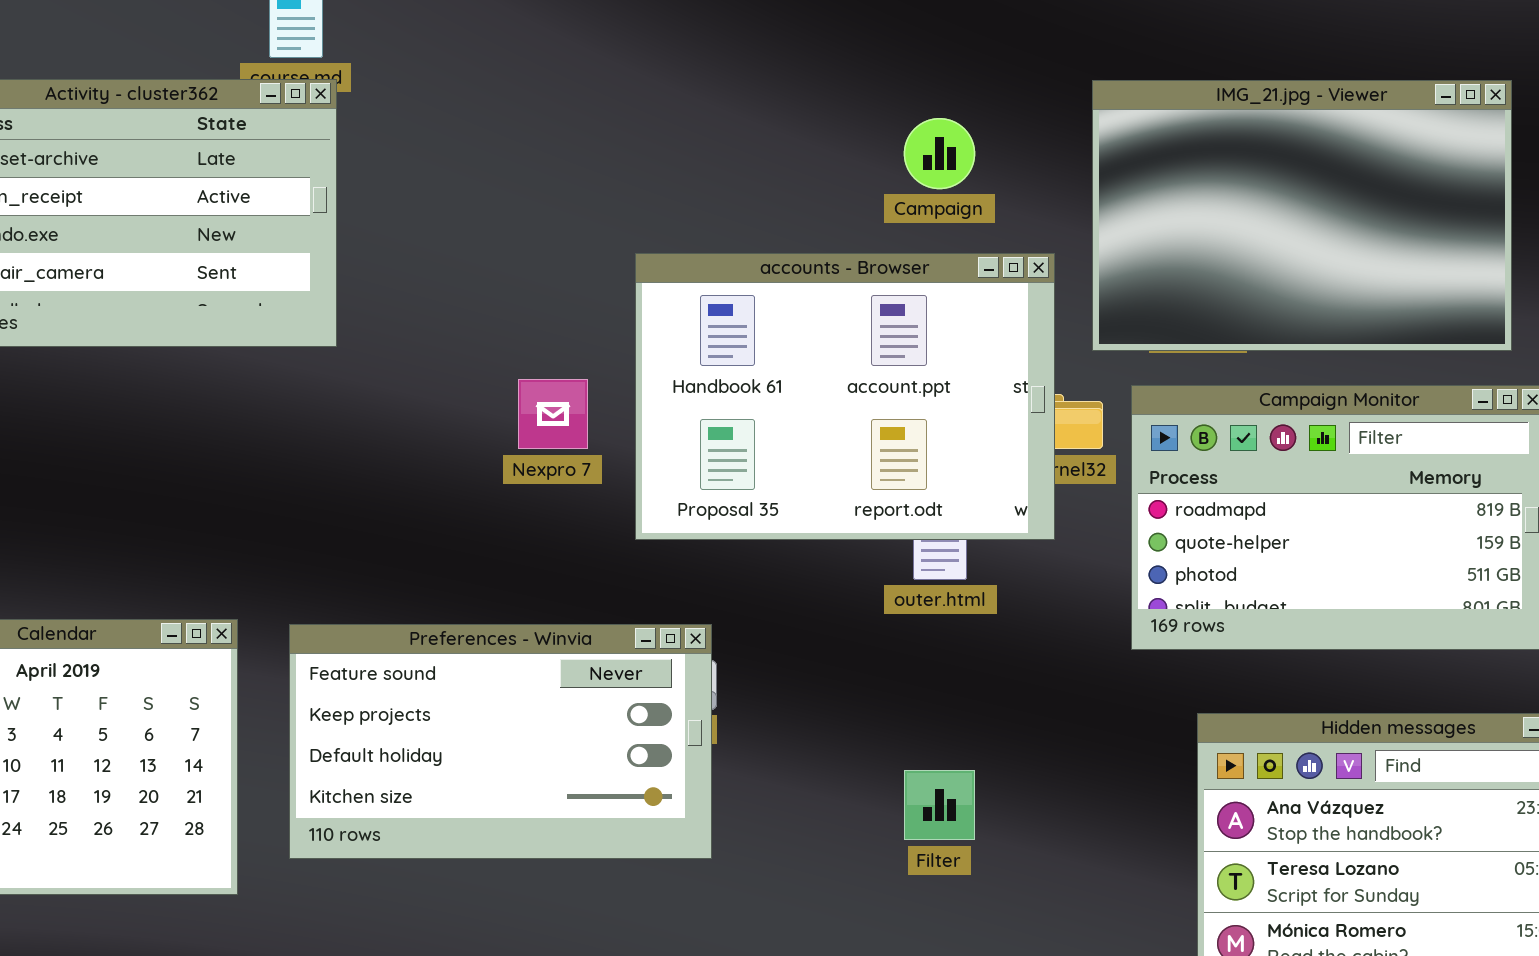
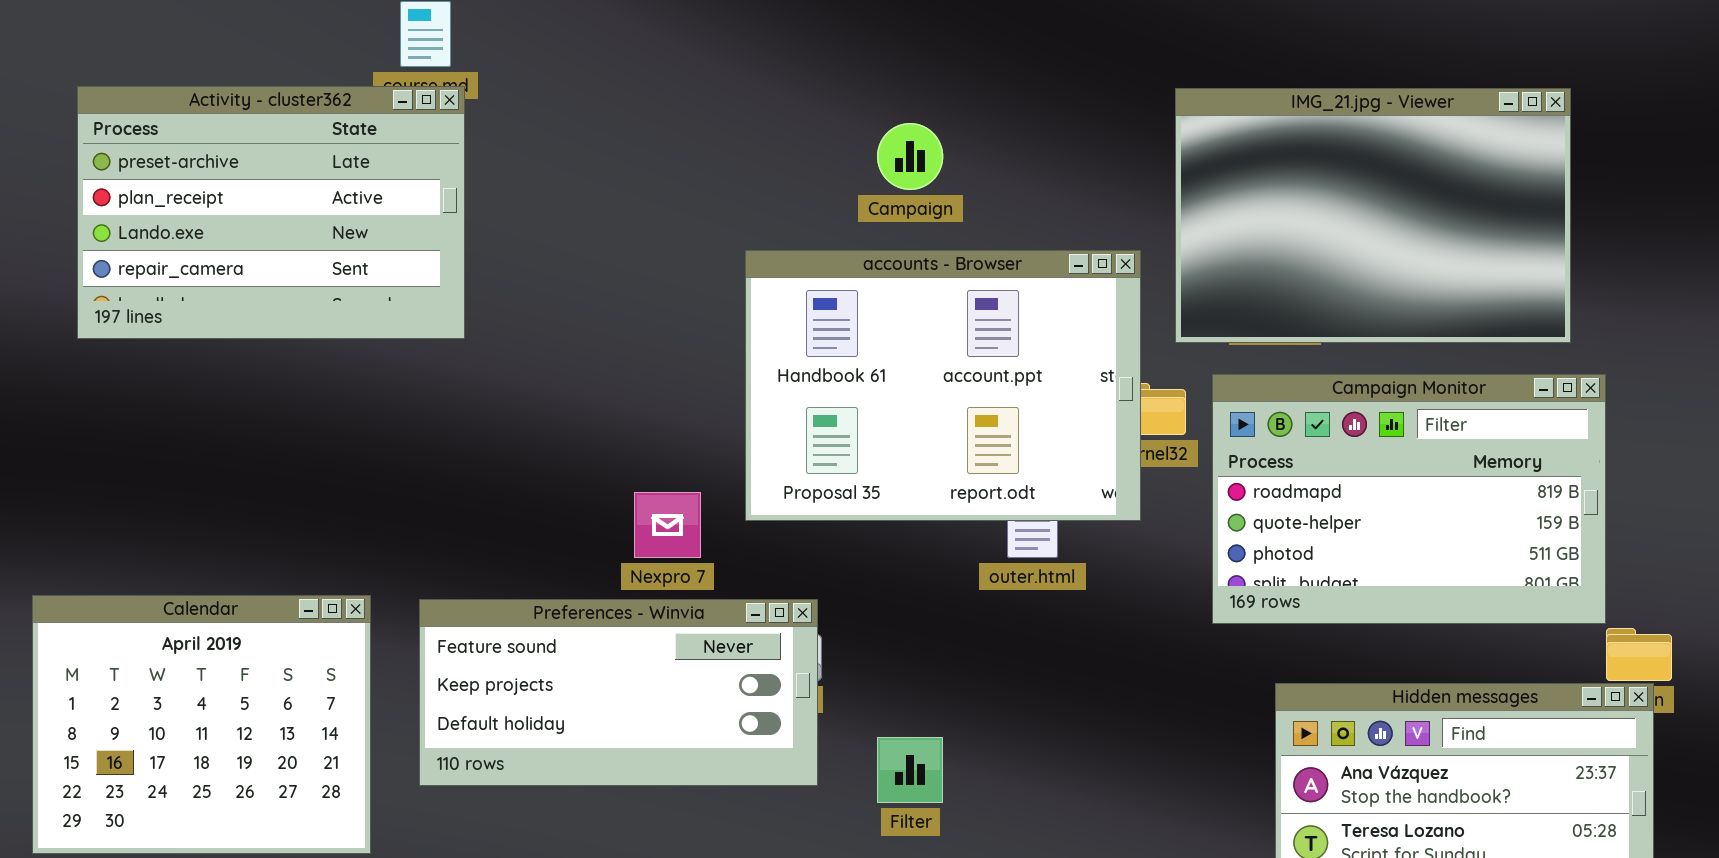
Campaign: [904,118,975,189] -> [877,123,943,190], moved
Nexpro 7: [518,379,588,449] -> [634,492,701,558], moved
Preferences - Winvia: [289,624,712,859] -> [419,599,818,786], resized
Filter: [904,770,975,840] -> [877,737,943,803], moved

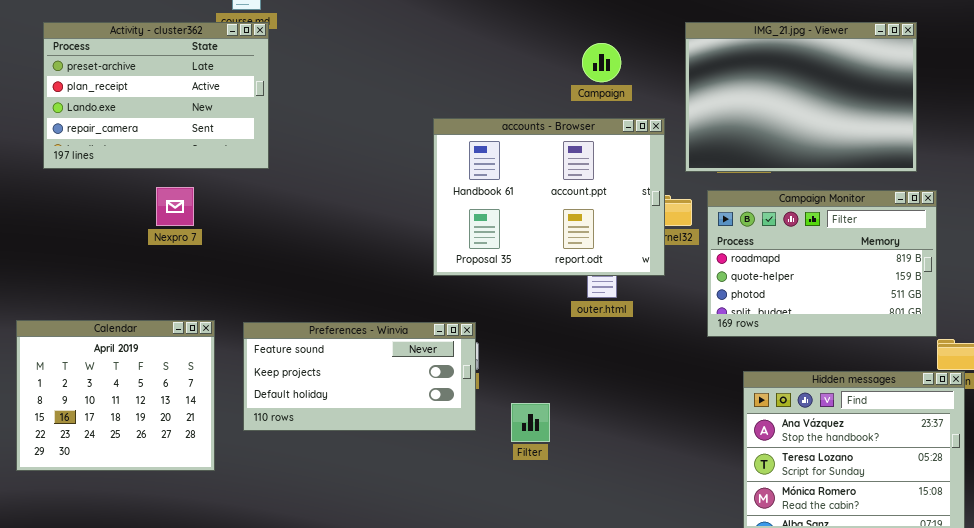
Campaign: [877,123,943,190] -> [582,43,621,82], moved
Nexpro 7: [634,492,701,558] -> [156,187,194,226], moved

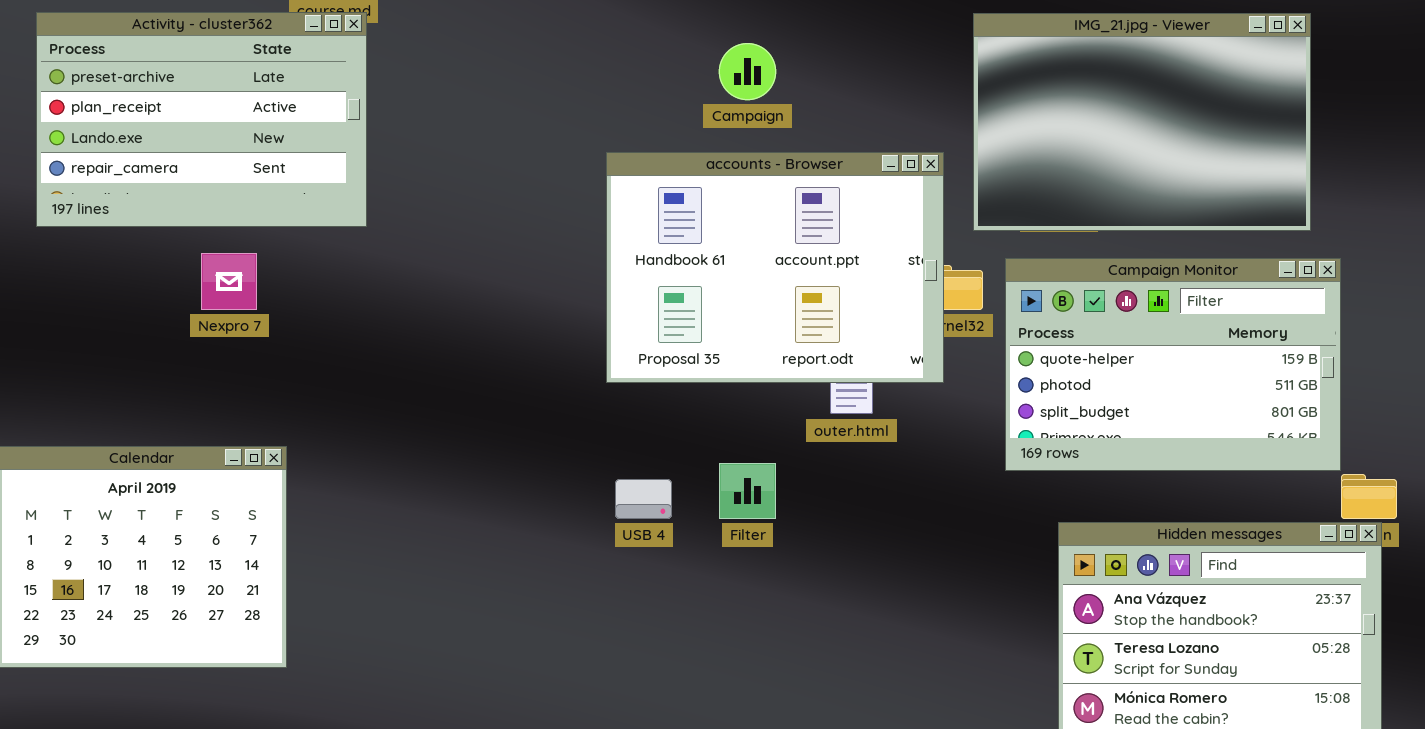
Campaign: [582,43,621,82] -> [719,43,776,100], moved
Campaign Monitor: [707,190,937,337] -> [1005,258,1341,471], scrolled down 1 row
Preferences - Winvia: [243,322,476,431] -> none, closed
Filter: [511,403,550,442] -> [719,463,776,519], moved

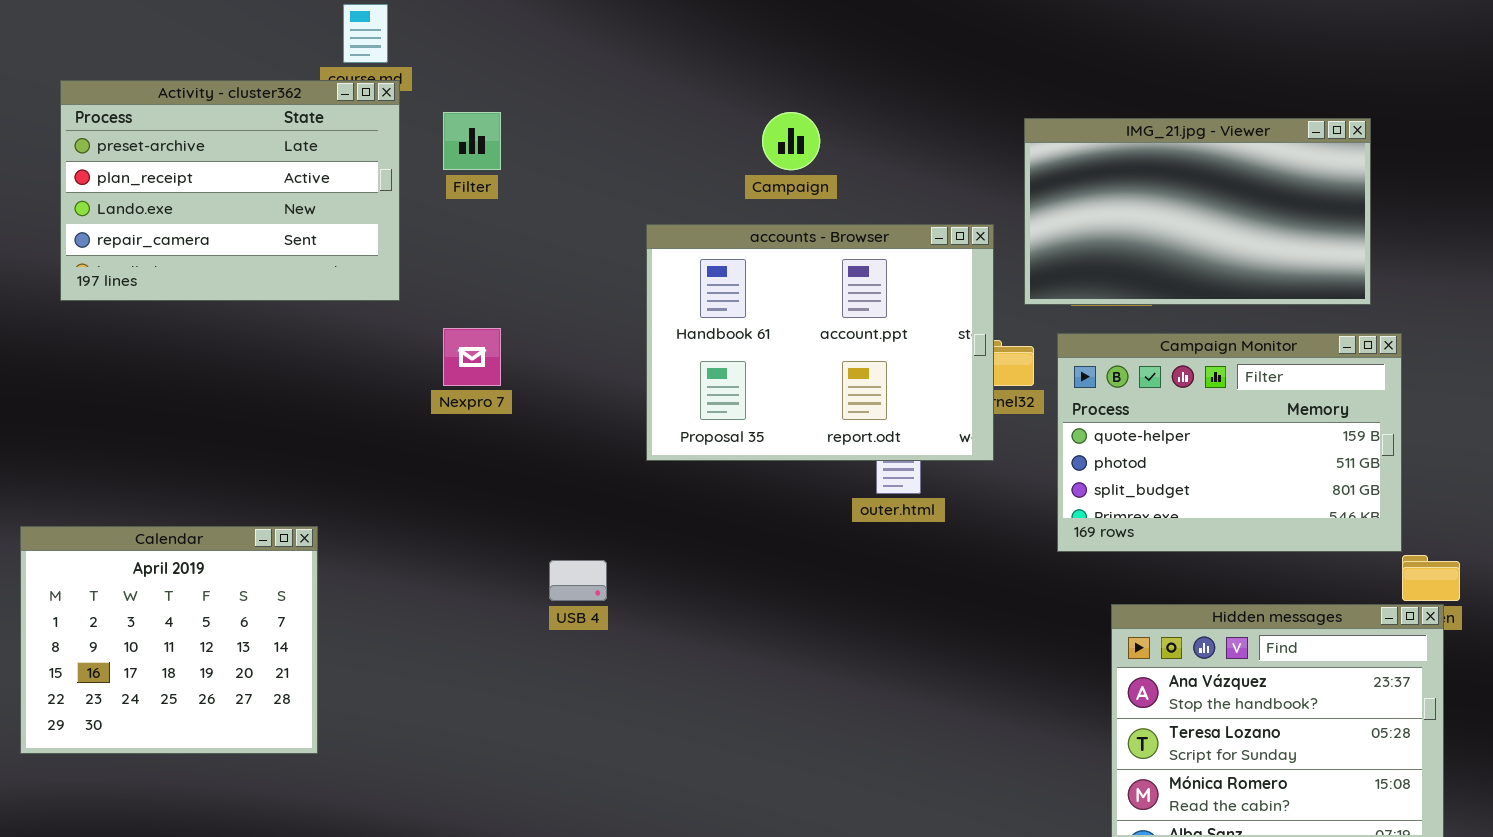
IMG_21.jpg - Viewer: [973,13,1311,231] -> [1024,118,1371,305], resized
Nexpro 7: [201,253,257,310] -> [443,328,501,386], moved
Filter: [719,463,776,519] -> [443,112,501,170], moved
USB 4: [615,479,672,519] -> [549,560,607,601], moved

